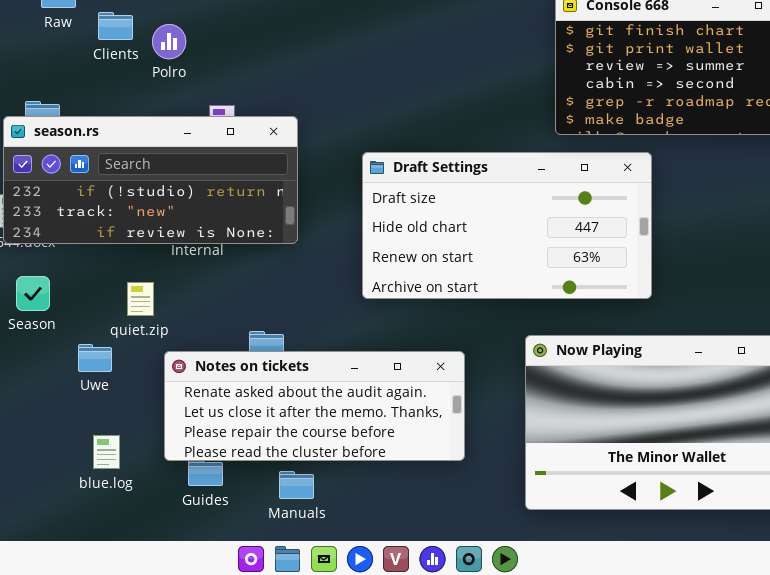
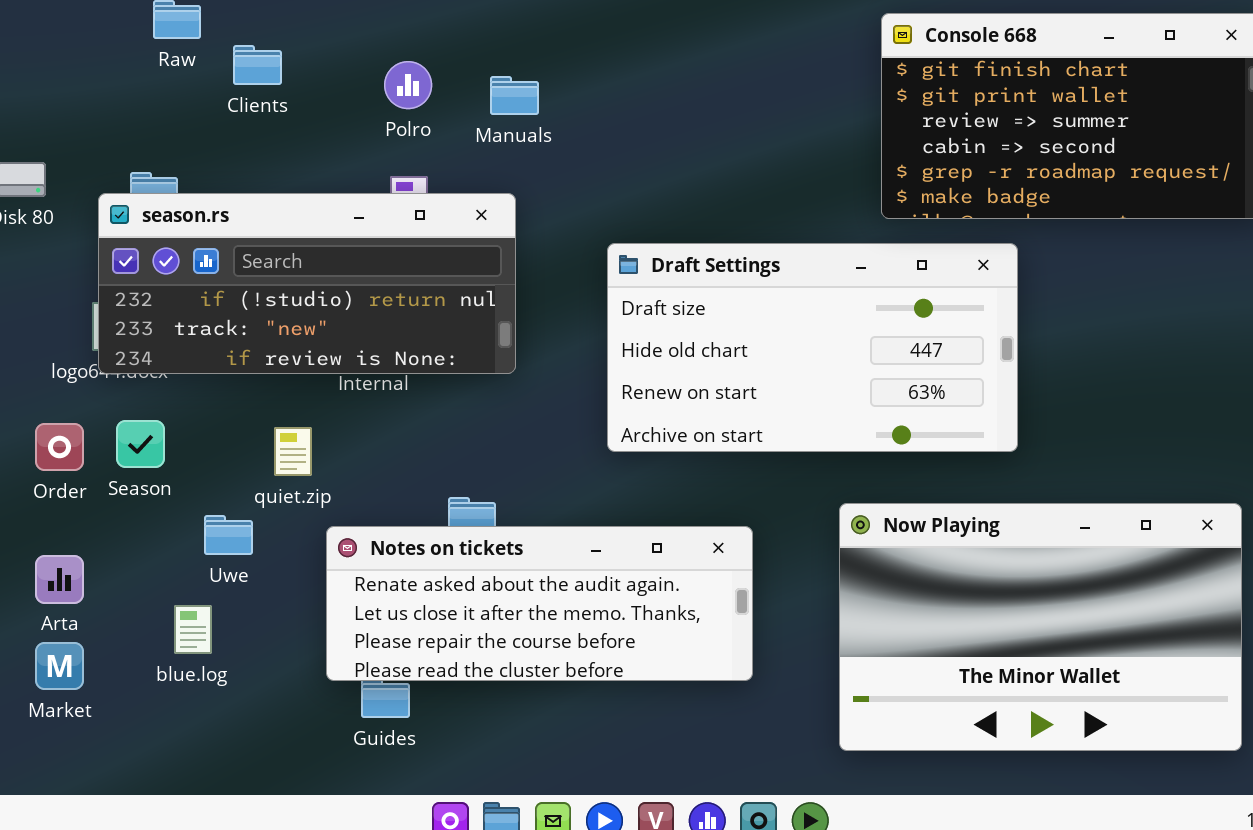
Polro: [152,24,186,59] -> [384,61,432,109], moved
blue.log: [93,435,120,469] -> [174,605,212,654], moved
Manuals: [279,471,314,499] -> [490,76,539,115], moved

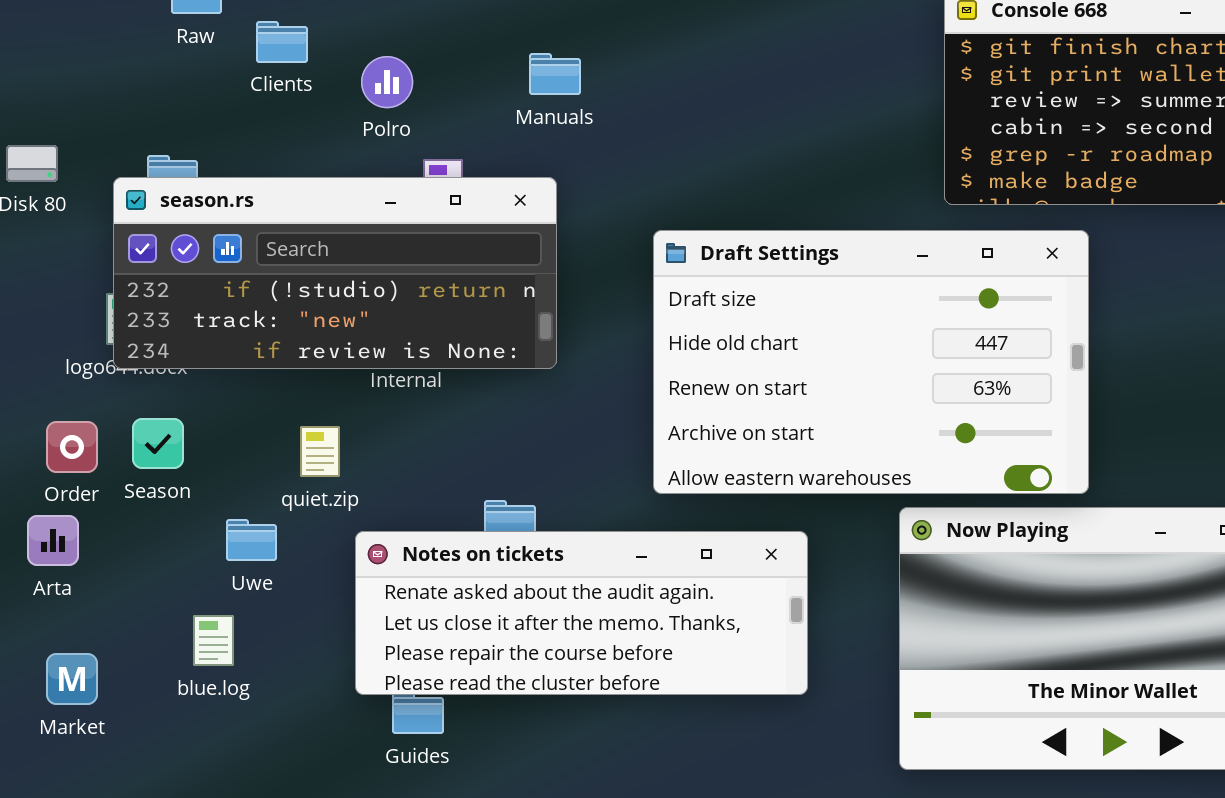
Polro: [384,61,432,109] -> [361,56,413,108], moved
Draft Settings: [607,243,1018,452] -> [653,230,1089,494], resized
Arta: [35,555,84,604] -> [27,515,79,566], moved

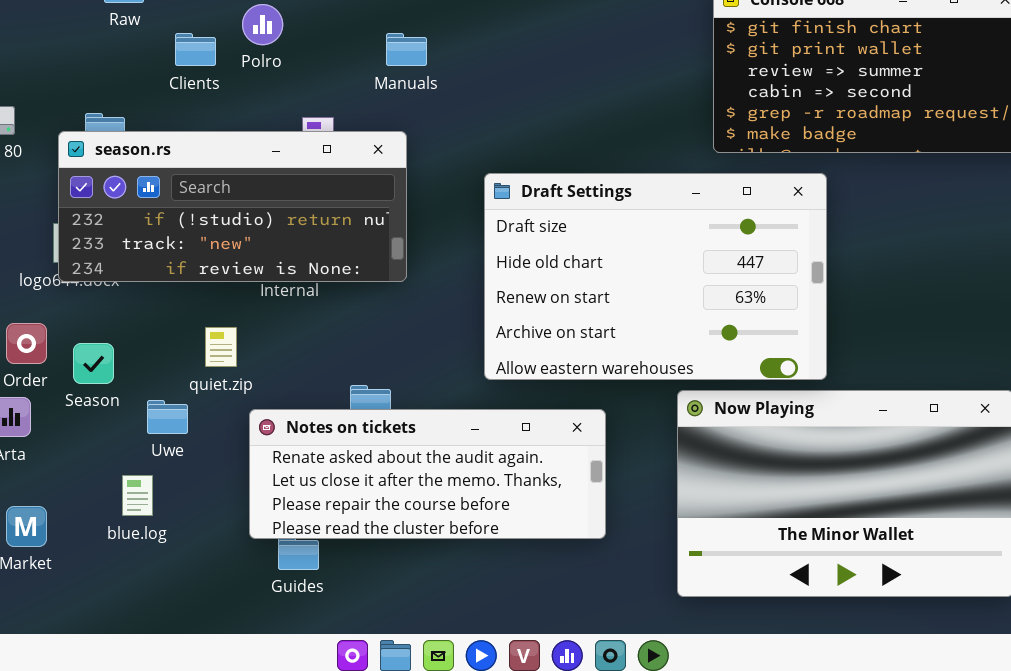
Clients: [256,21,308,63] -> [175,33,216,66], moved
Polro: [361,56,413,108] -> [242,4,283,45], moved
Season: [132,418,184,469] -> [73,343,114,384], moved

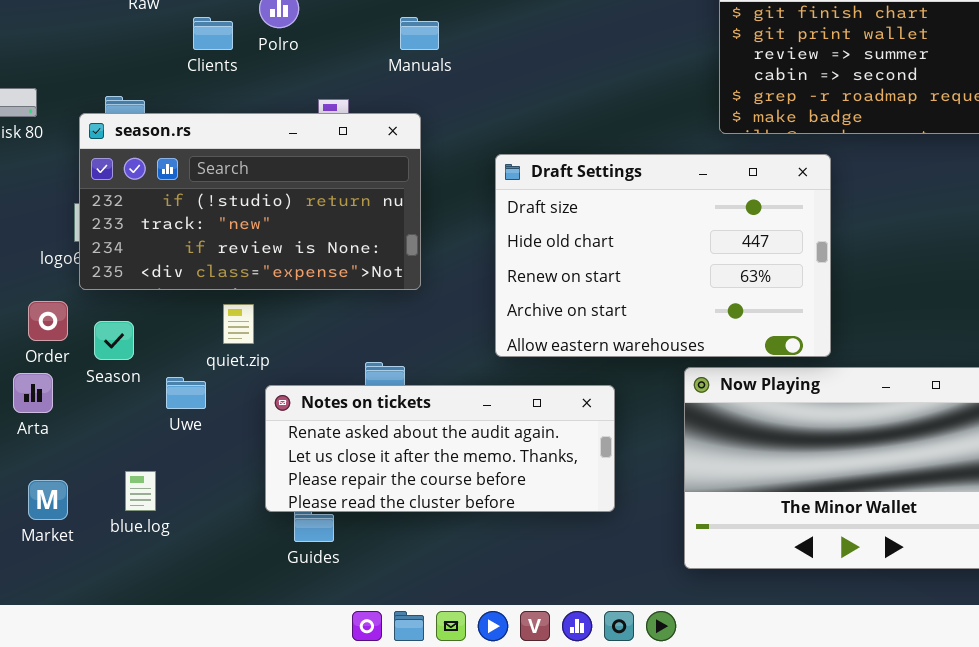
season.rs: [58,131,407,282] -> [79,113,421,290], resized
blue.log: [122,475,153,516] -> [125,471,156,511], moved

